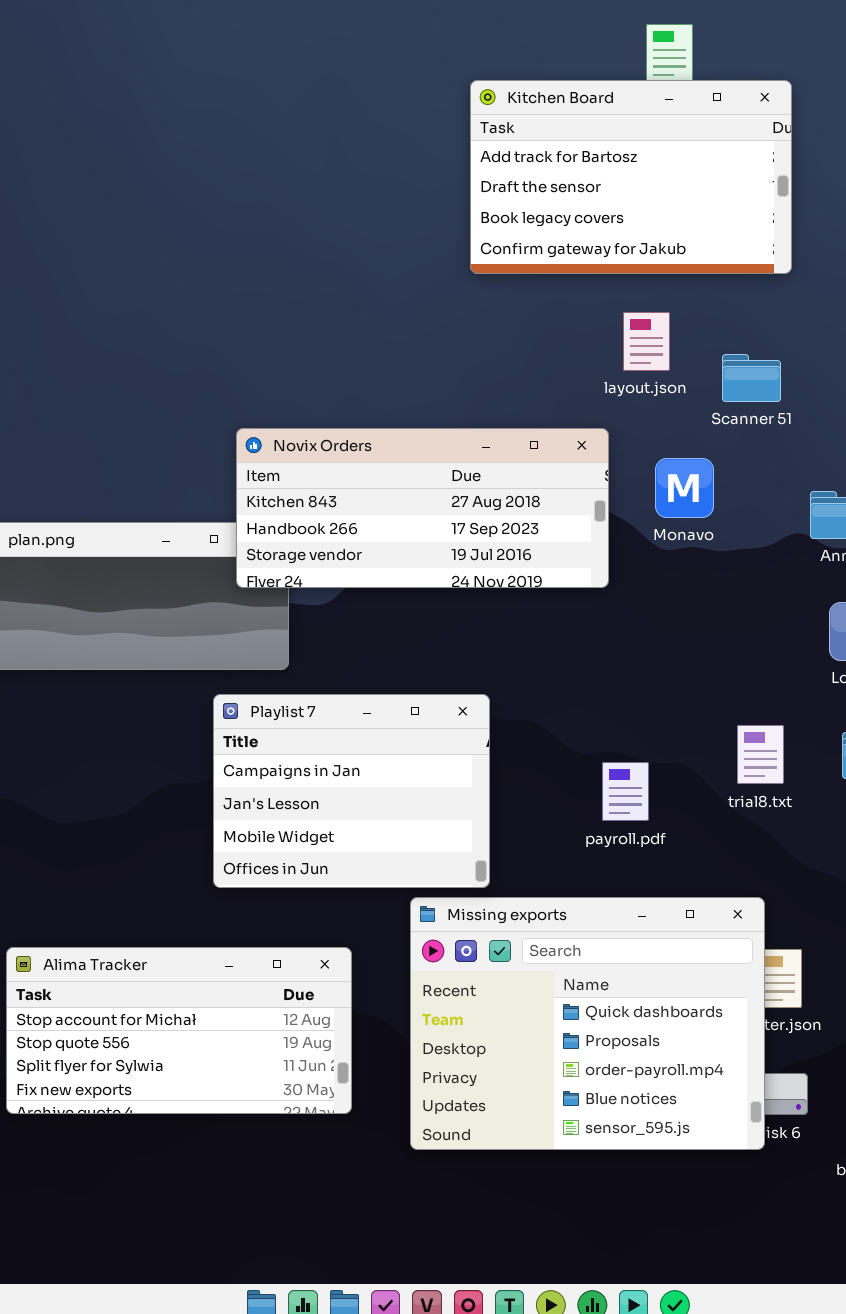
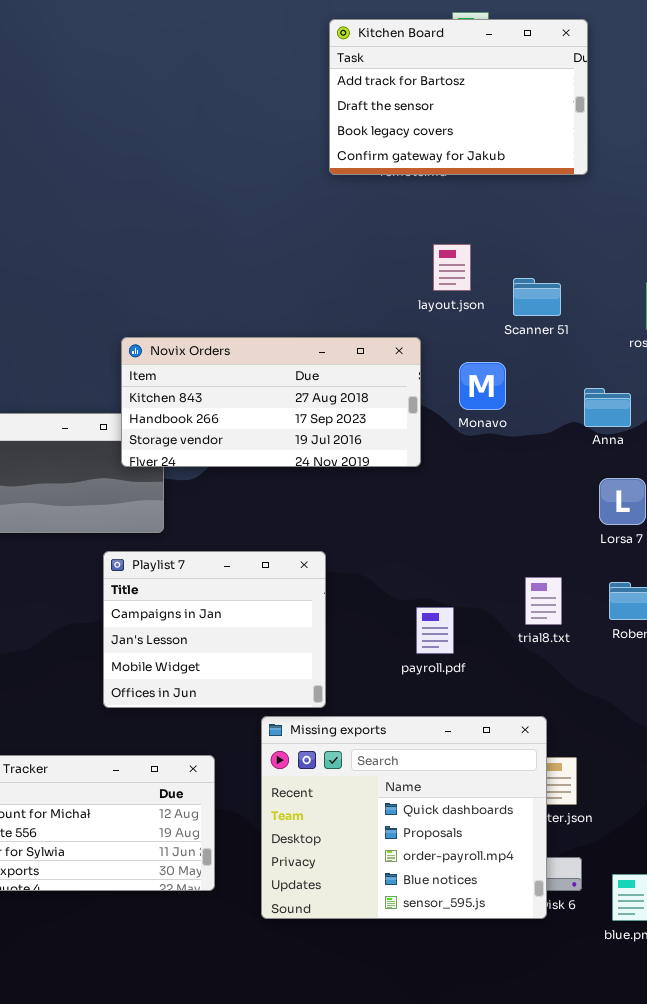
Kitchen Board: [470,80,792,274] -> [329,19,588,175], moved

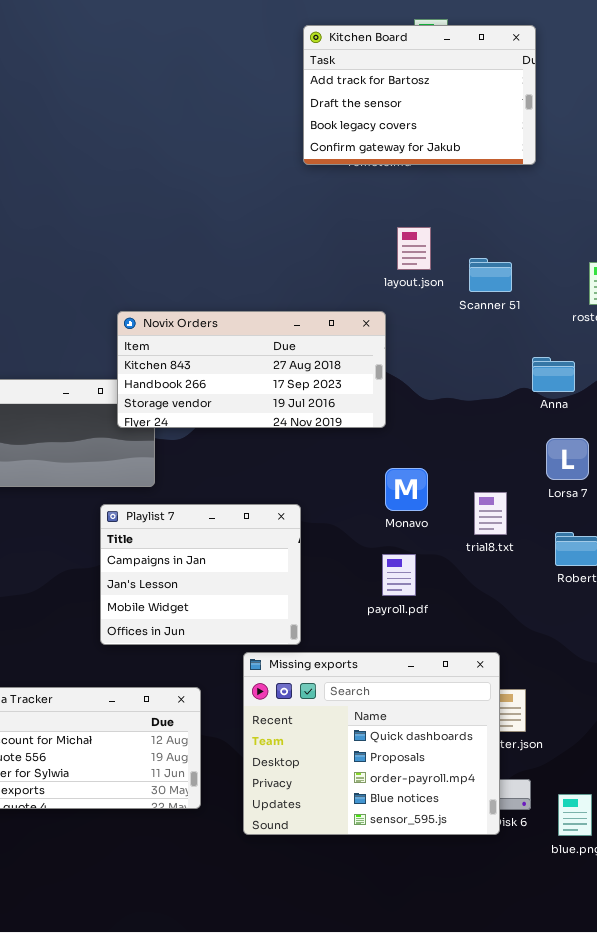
Monavo: [459,362,506,410] -> [385,468,428,511], moved
trial8.txt: [525,577,562,625] -> [474,492,507,535], moved

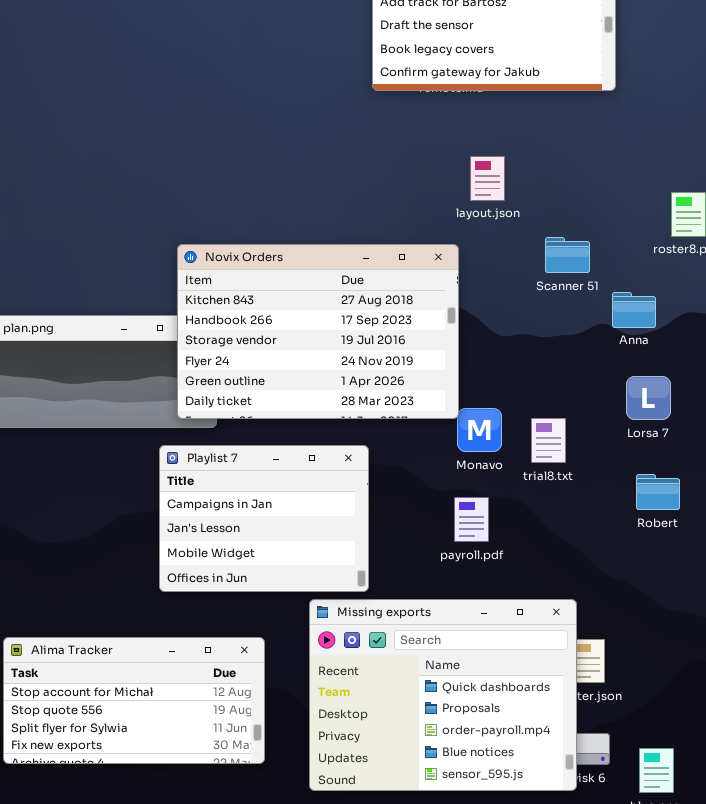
Scanner 51: [469,258,512,292] -> [545,237,590,273], moved
Novix Orders: [117,311,386,428] -> [177,244,459,419], resized
trial8.txt: [474,492,507,535] -> [531,418,566,463], moved

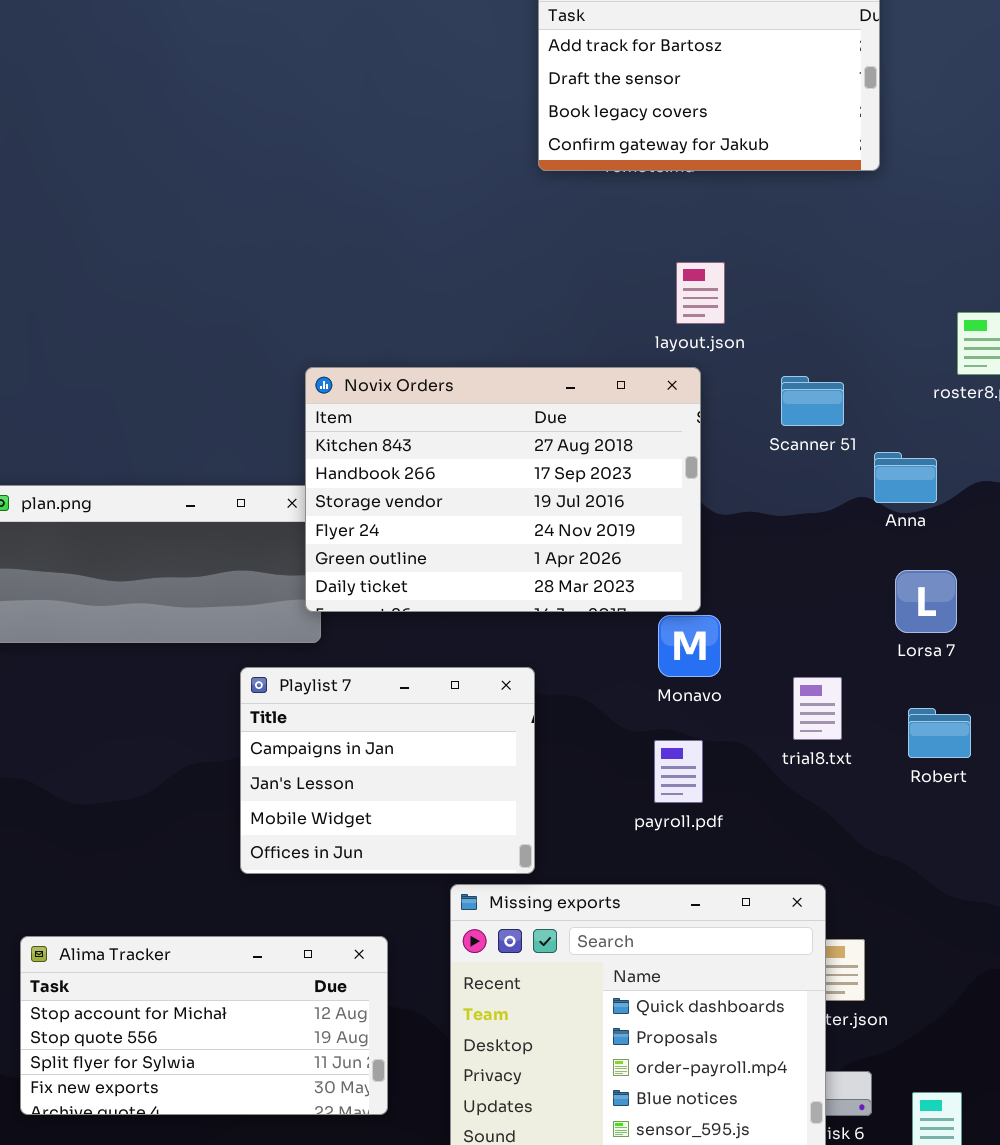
Novix Orders: [177,244,459,419] -> [305,367,701,612], moved
trial8.txt: [531,418,566,463] -> [793,677,842,740], moved

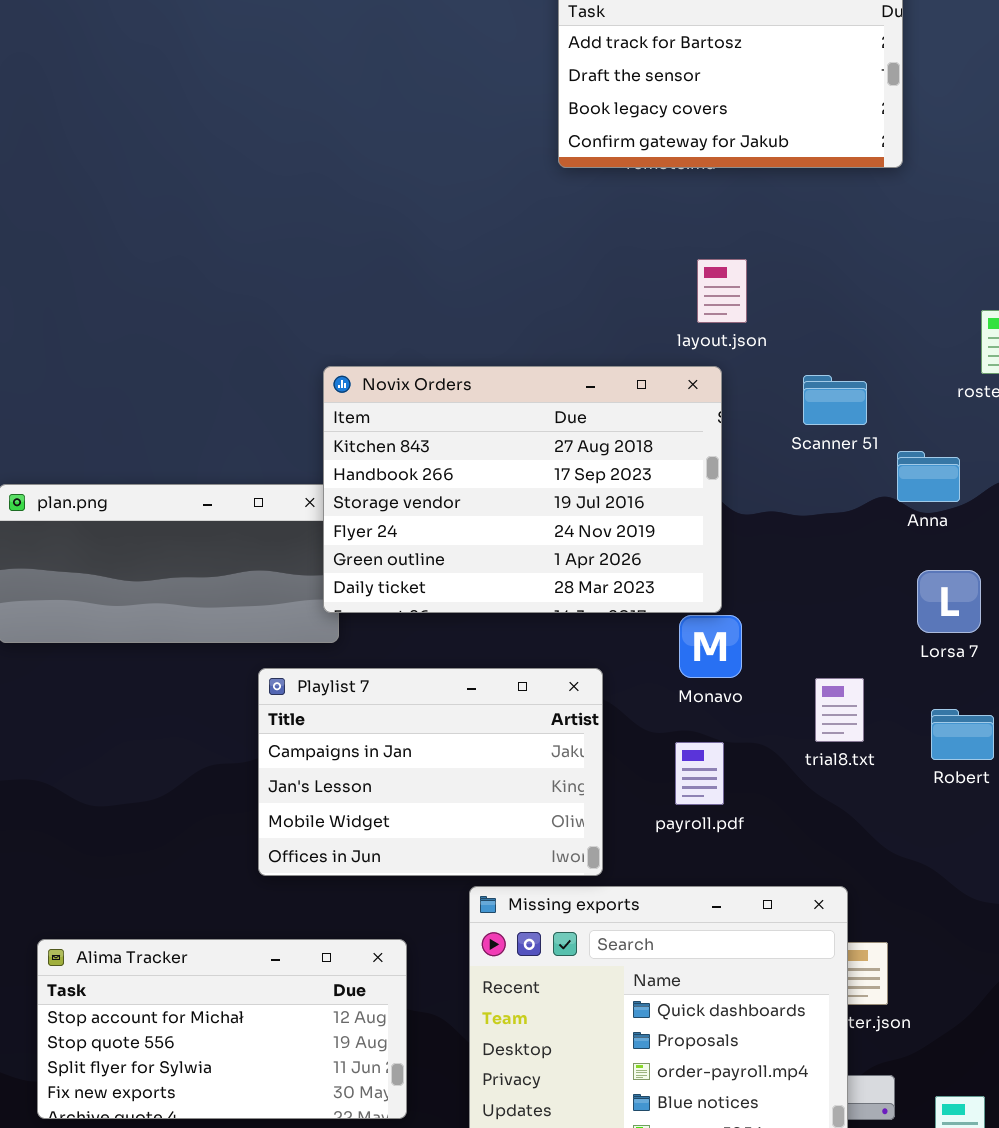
Playlist 7: [240,667,535,874] -> [258,668,603,876], resized

